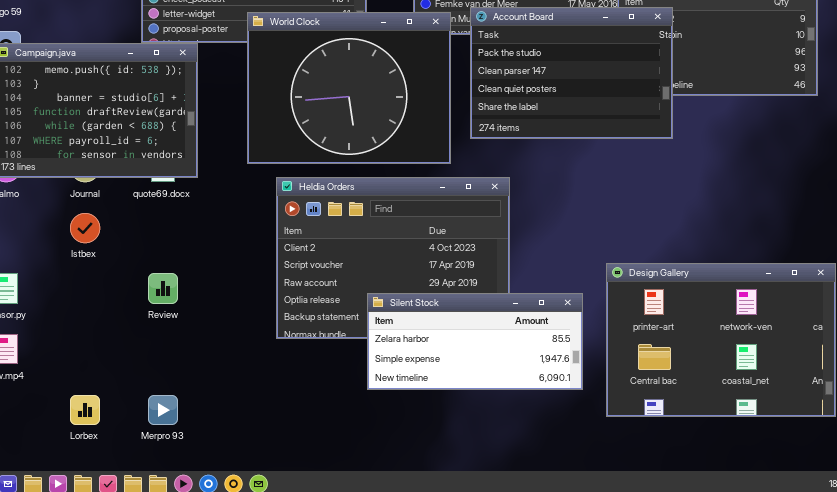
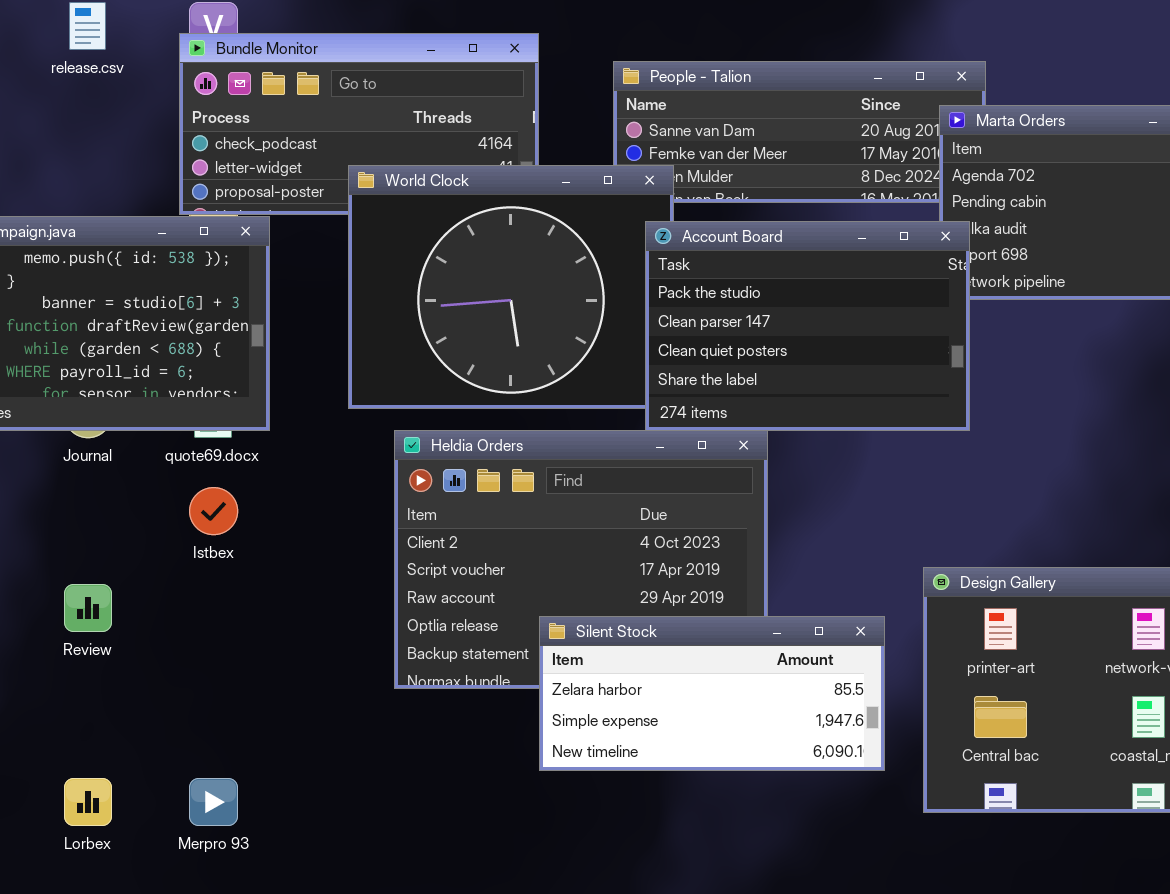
Account Board: [470,7,673,139] -> [645,221,970,431], moved
Istbex: [70,213,100,243] -> [189,487,238,535], moved
Review: [148,273,178,304] -> [64,584,112,632], moved

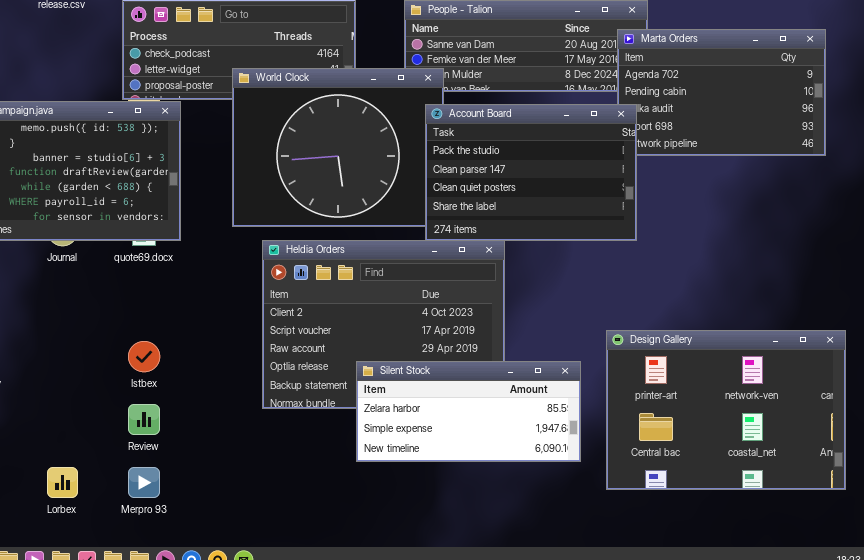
Istbex: [189,487,238,535] -> [128,341,160,372], moved
Review: [64,584,112,632] -> [128,404,160,435], moved

